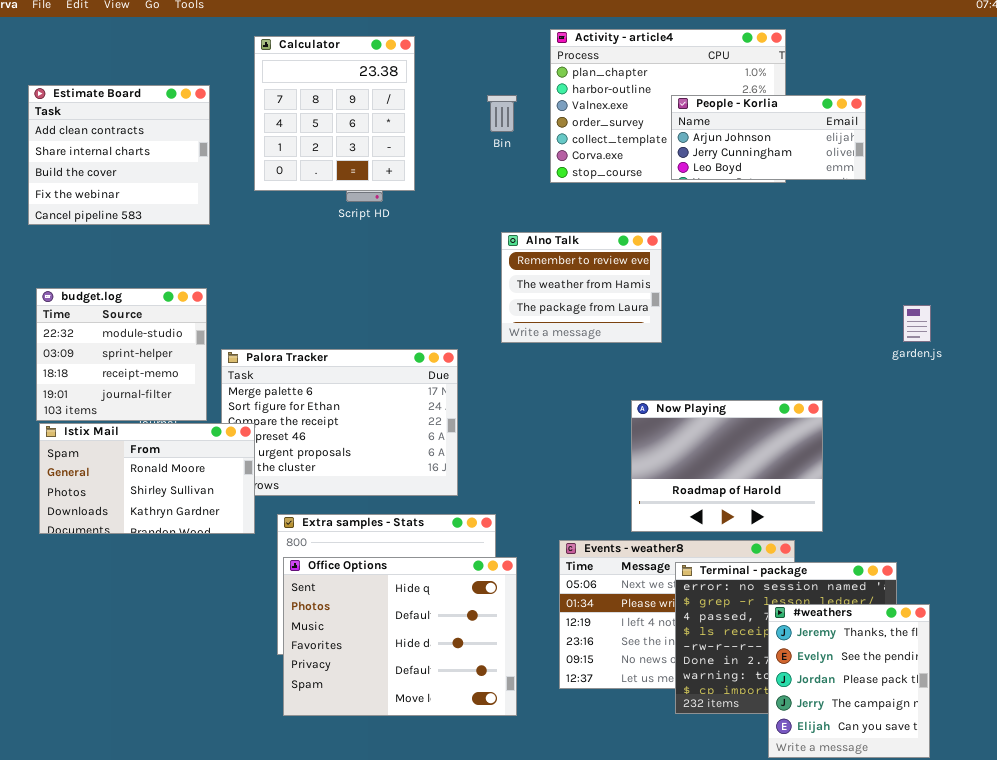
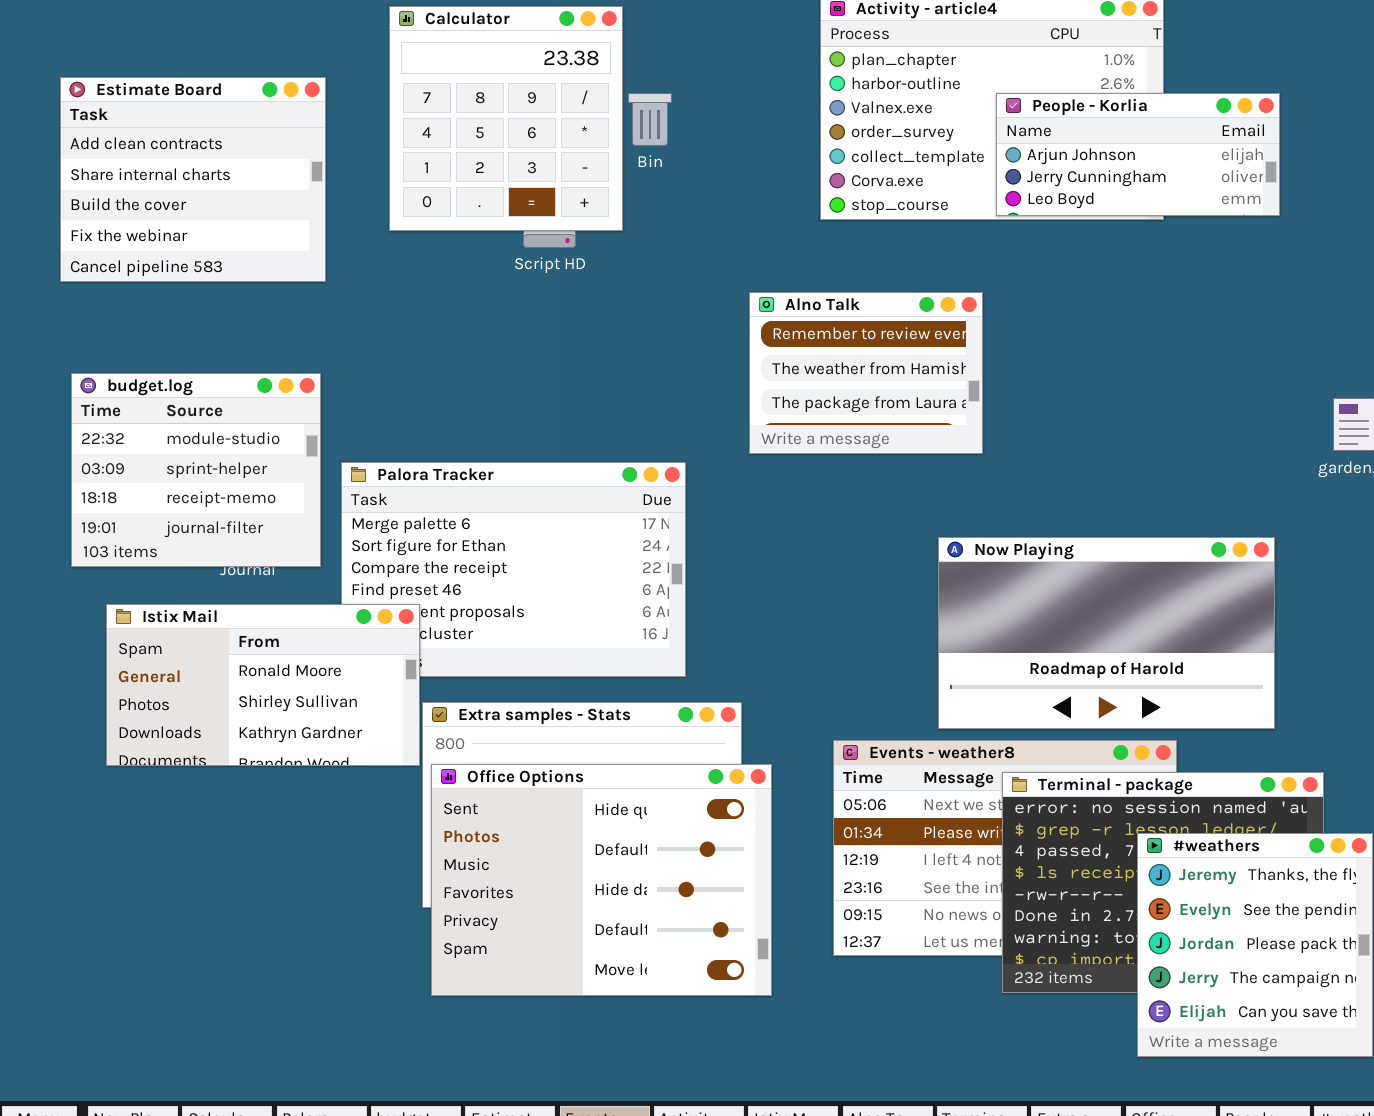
Bin: [487,95,517,132] -> [628,93,672,146], moved
Now Playing: [631,400,823,532] -> [938,537,1275,729], resized
Istix Mail: [39,423,255,534] -> [106,604,420,766], moved

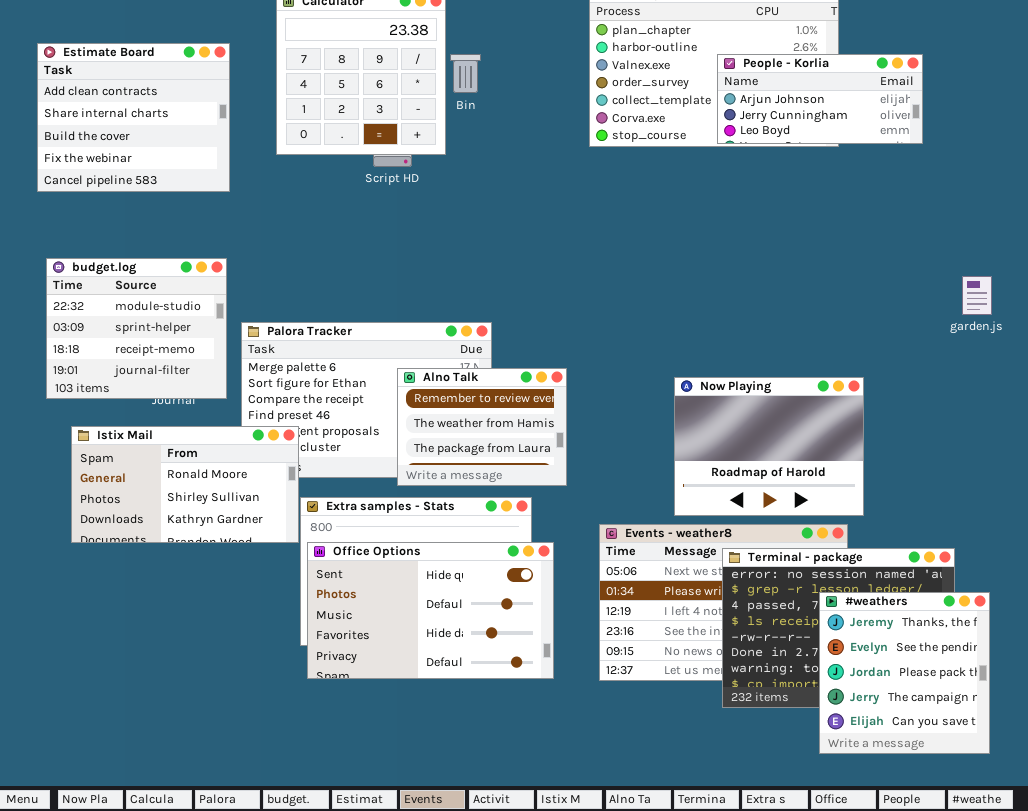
Alno Talk: [749,292,983,454] -> [397,368,567,486], moved
Now Playing: [938,537,1275,729] -> [674,377,864,516], resized
Office Options: [431,764,772,996] -> [307,542,554,679], resized

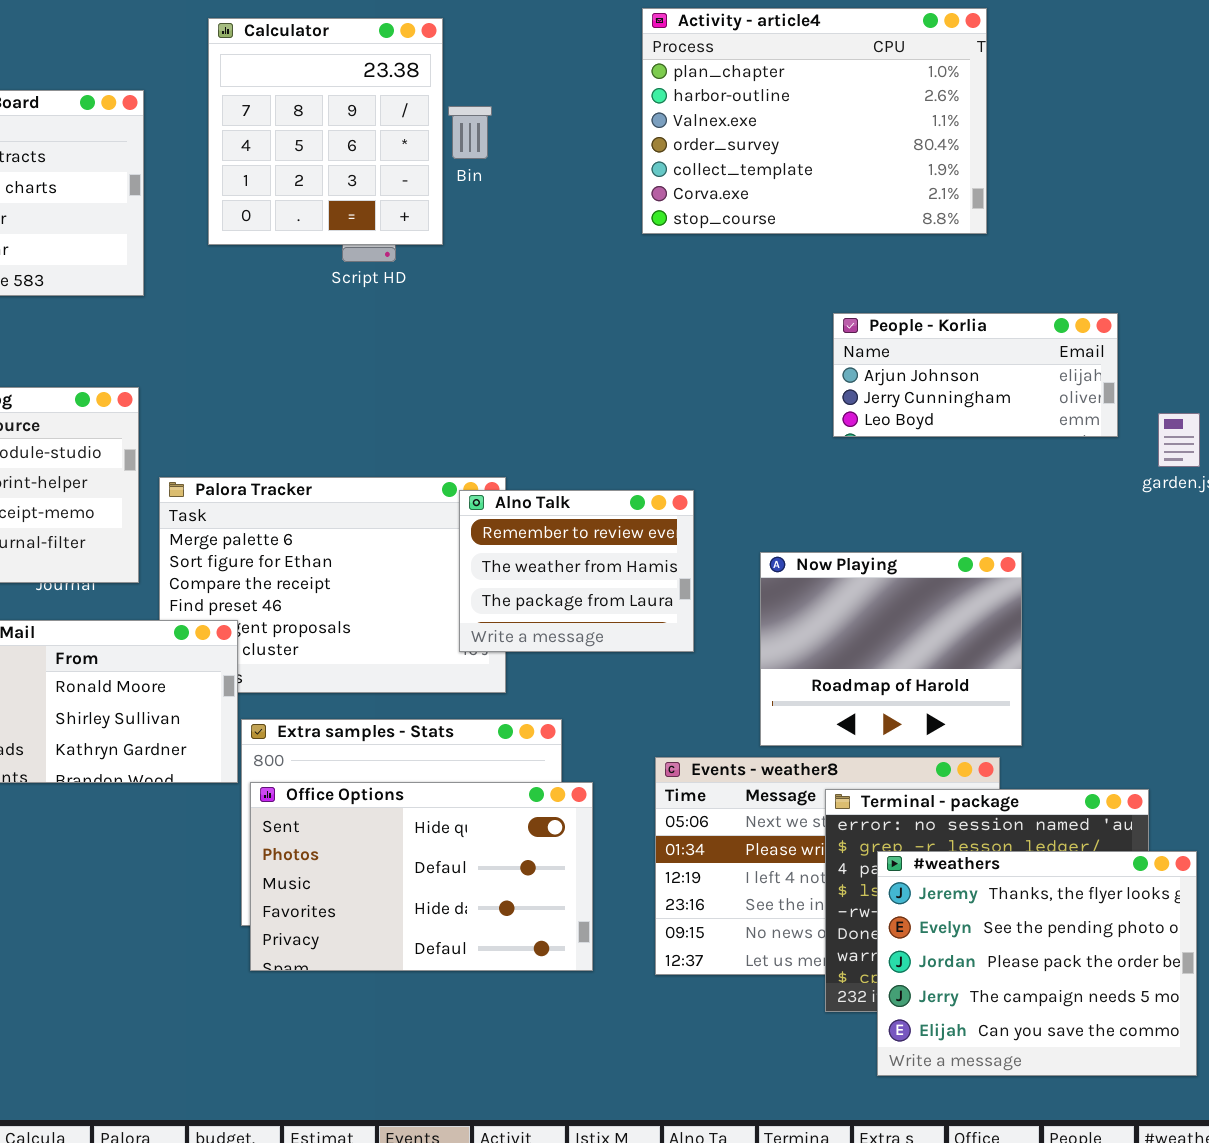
People - Korlia: [717,54,923,144] -> [833,313,1118,437], moved
Alno Talk: [397,368,567,486] -> [459,490,694,652], moved
#weathers: [819,592,990,754] -> [877,851,1197,1076], resized

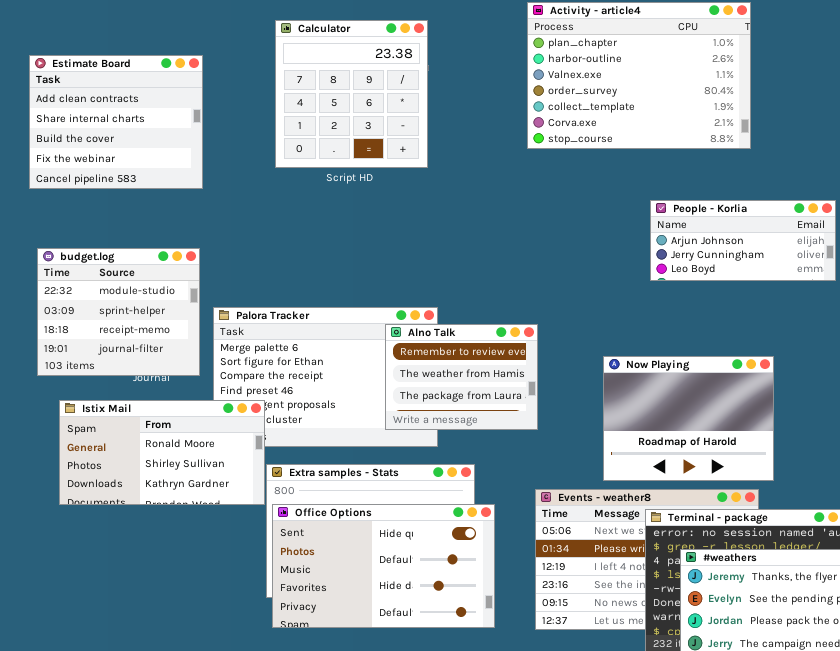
Calculator: [208,18,443,245] -> [275,20,428,168], moved
Alno Talk: [459,490,694,652] -> [385,324,538,430], moved

